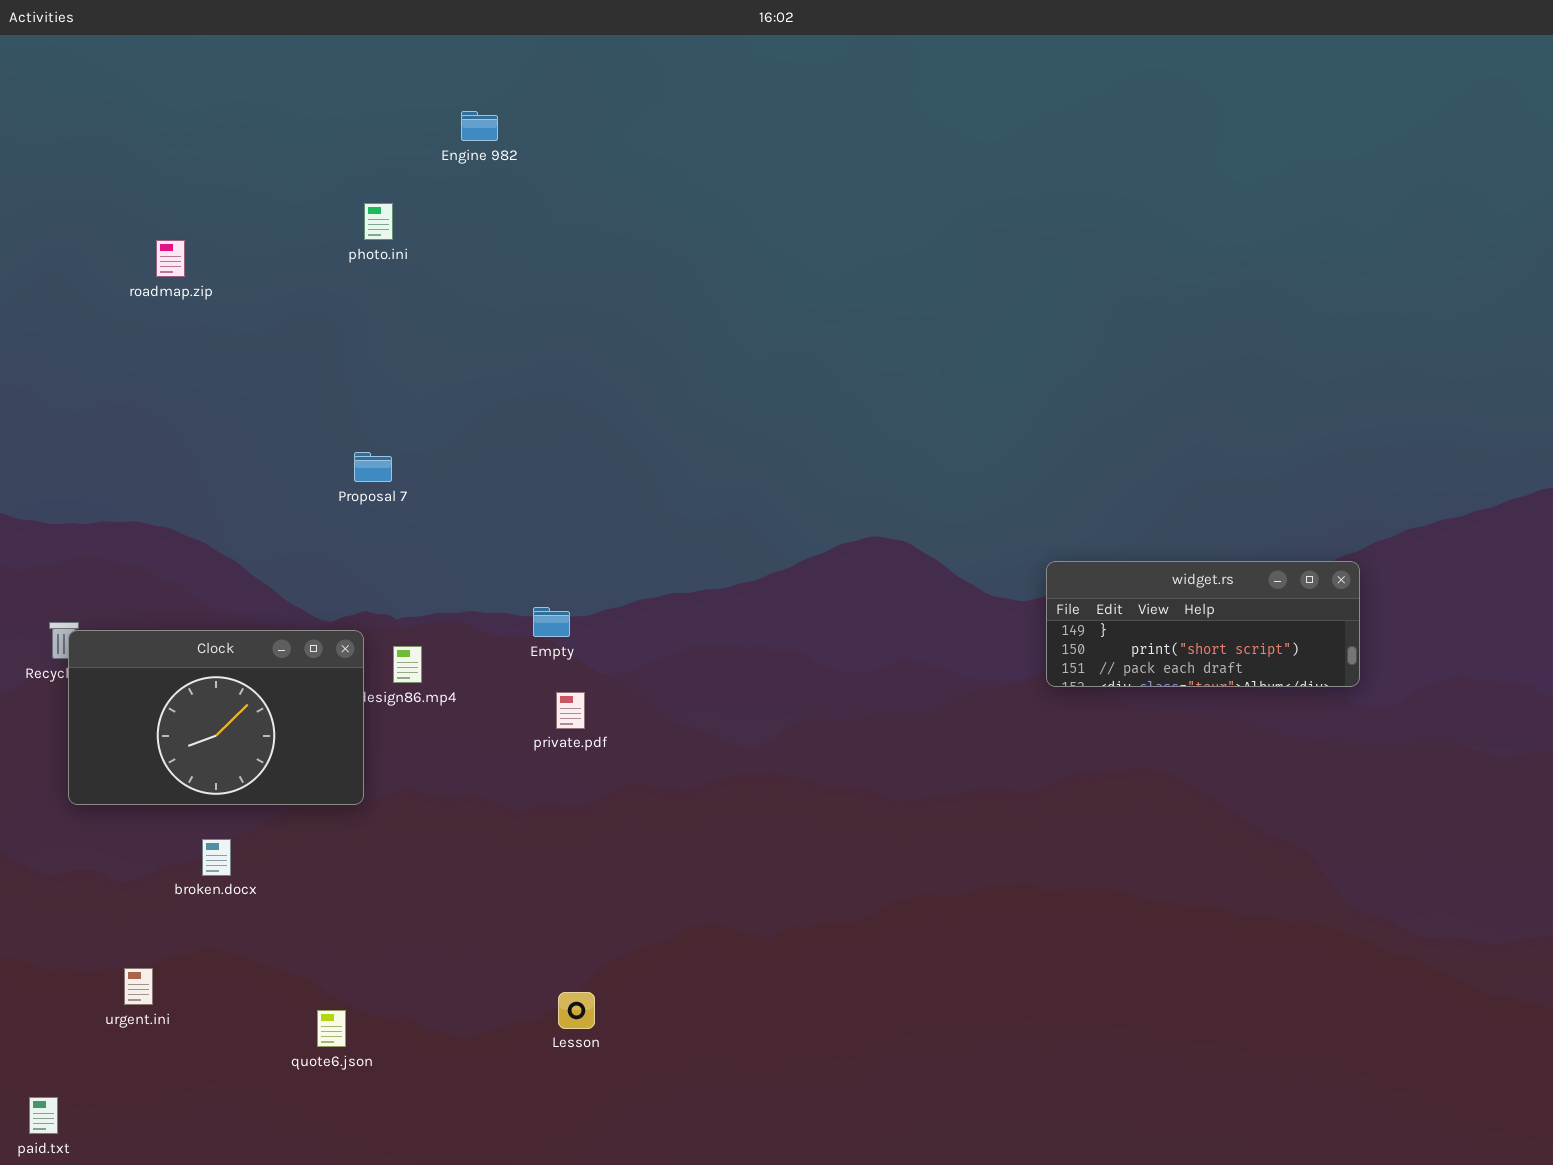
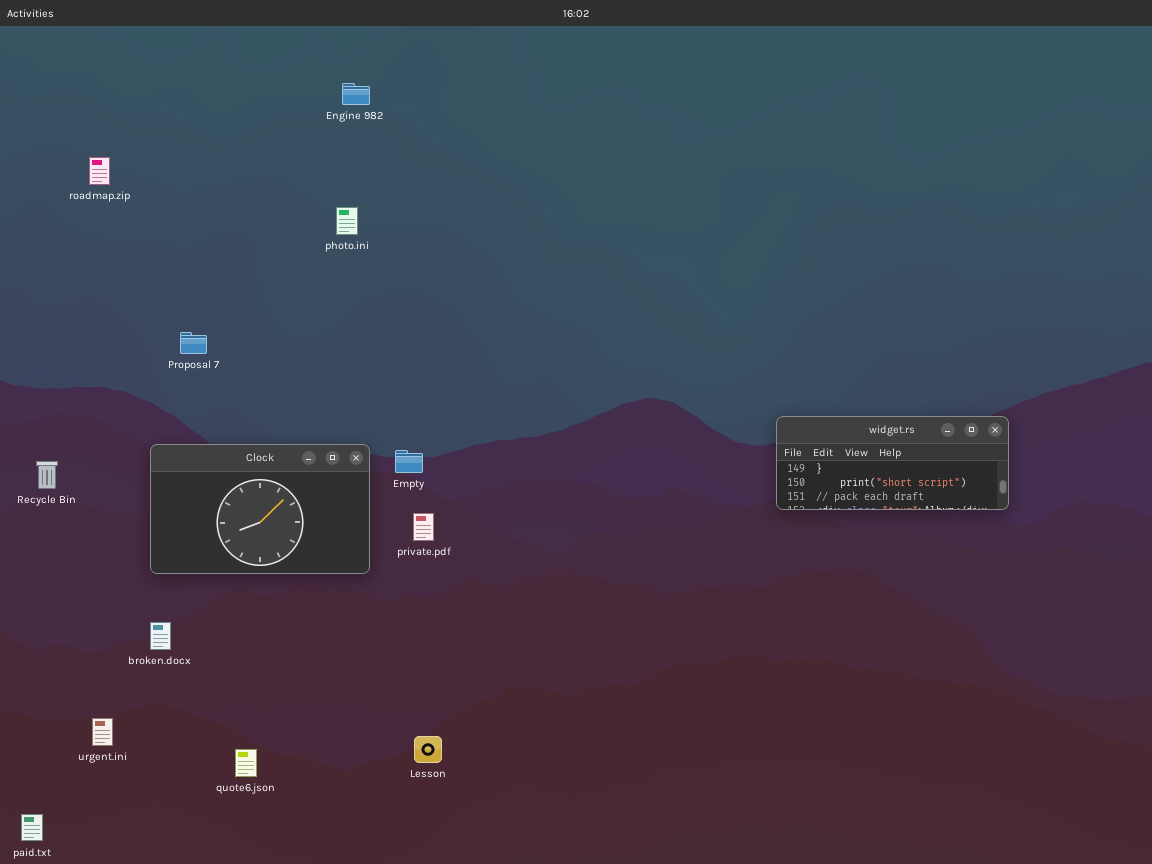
photo.ini: [364,203,393,240] -> [336,207,358,235], moved
roadmap.zip: [156,240,185,277] -> [89,157,110,185], moved
Proposal 7: [354,452,392,482] -> [180,332,207,354], moved
Clock: [68,630,364,805] -> [150,444,370,574], moved

